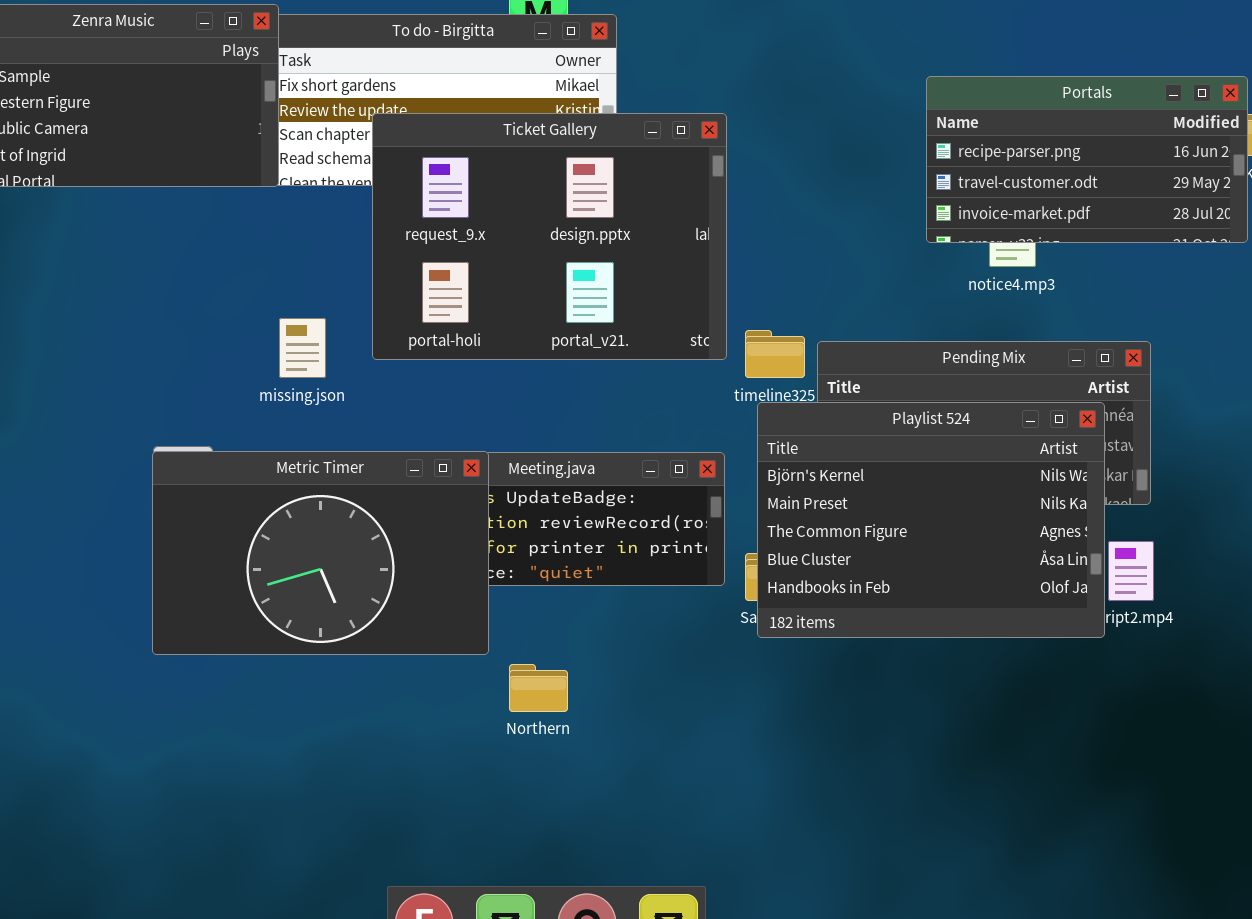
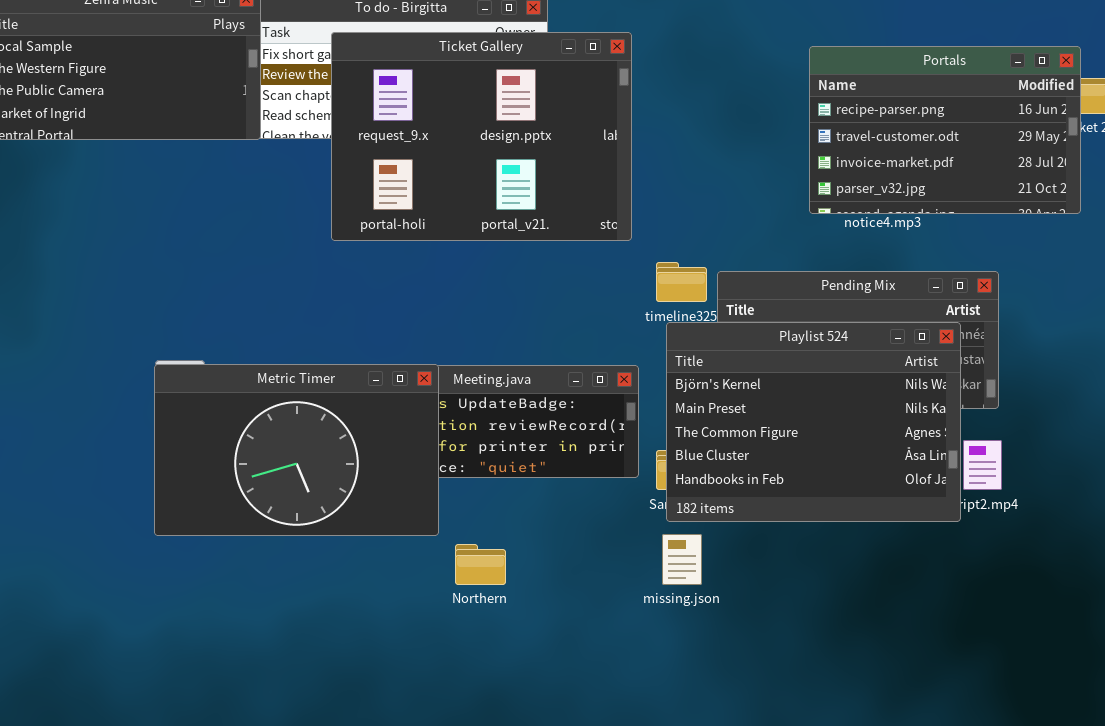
Portals: [926,76,1248,243] -> [809,46,1081,214], resized
Ticket Gallery: [372,113,727,360] -> [331,32,632,241], moved
missing.json: [279,318,326,378] -> [662,534,702,585], moved

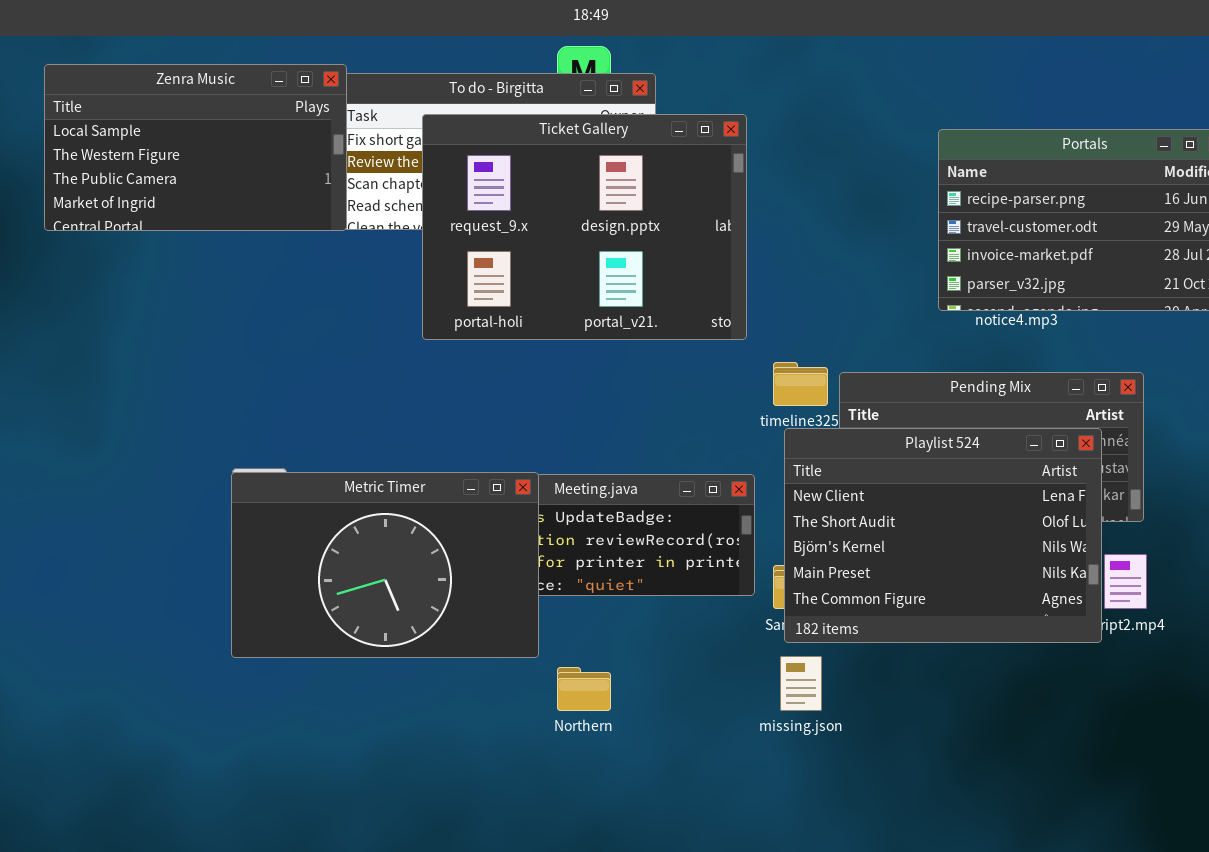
Playlist 524: [666,322,961,522] -> [784,428,1102,643], scrolled up 2 rows

